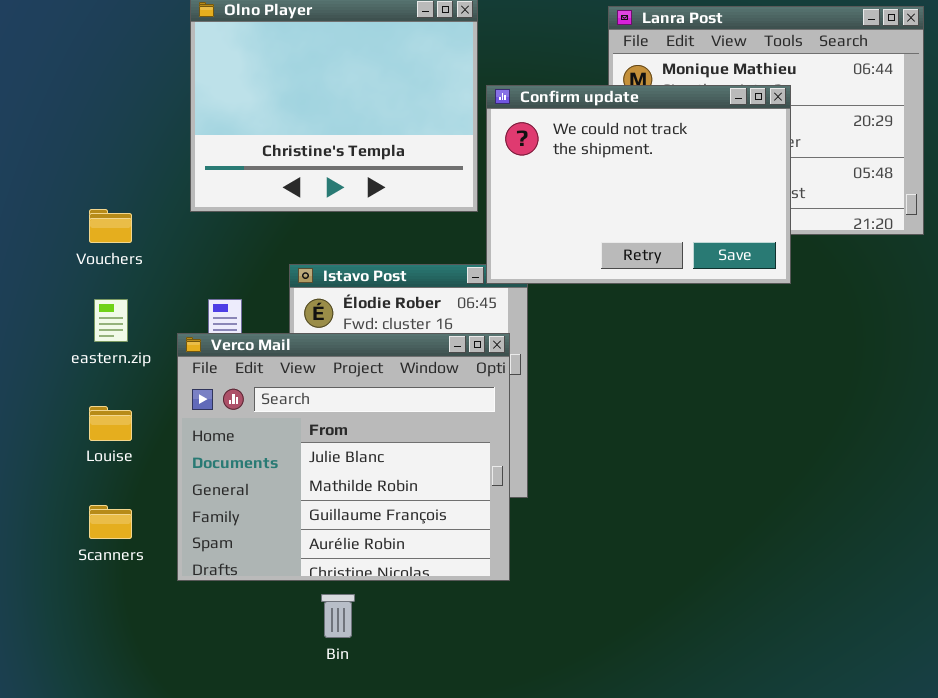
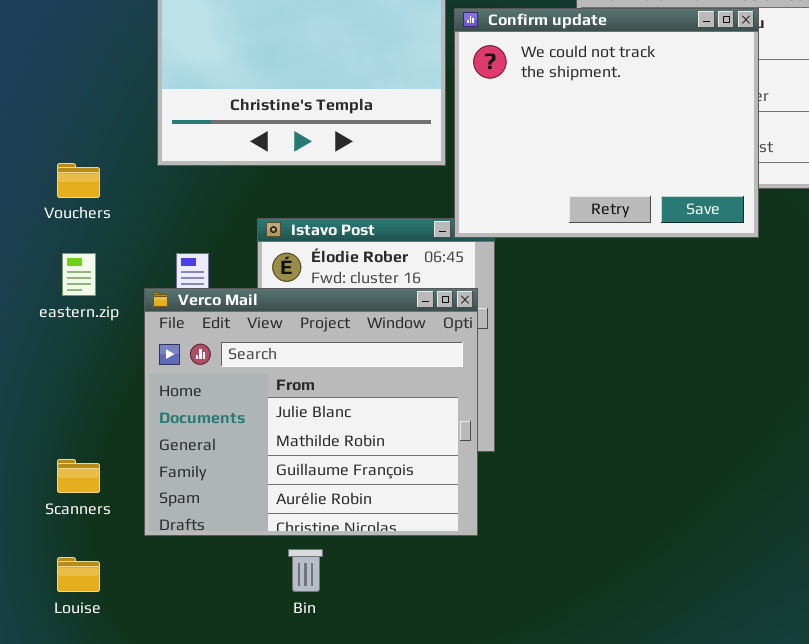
Confirm update: [486,85,791,284] -> [454,8,759,238], resized
Louise: [89,406,132,441] -> [57,557,100,592], moved

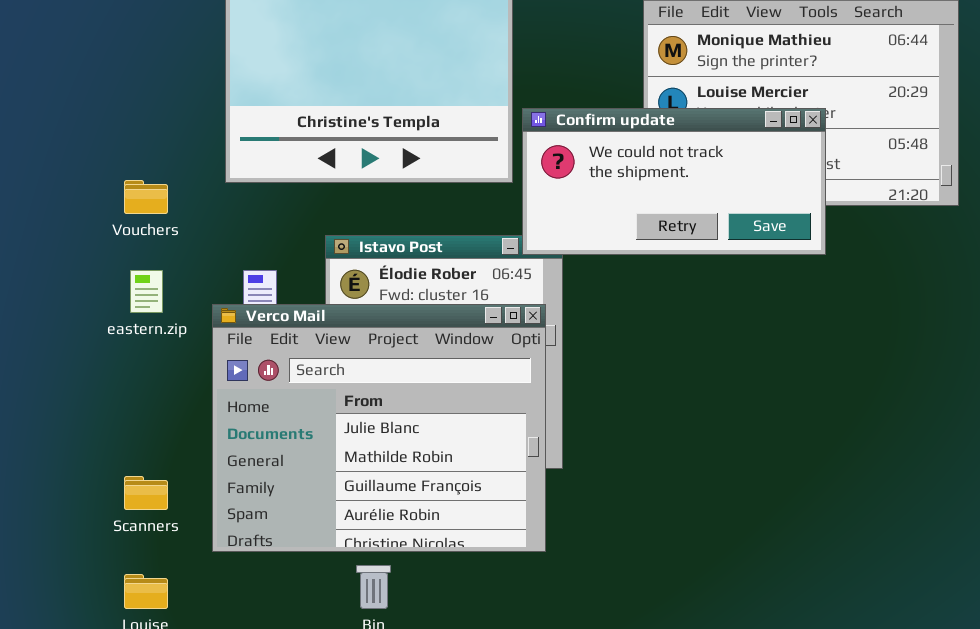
Confirm update: [454,8,759,238] -> [522,108,826,255], resized

